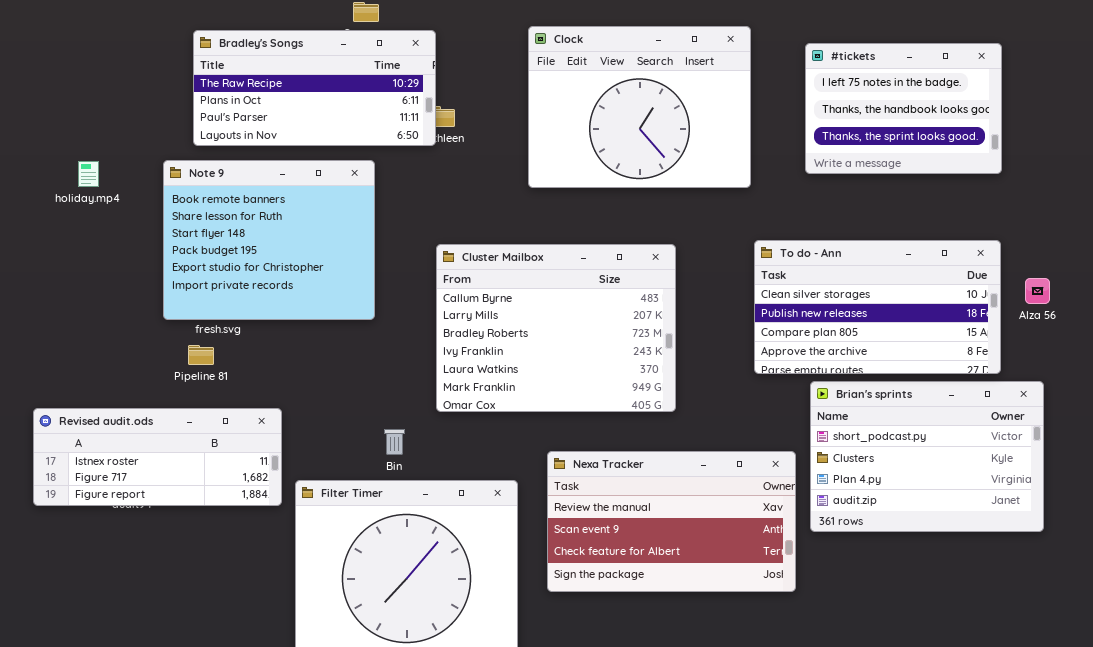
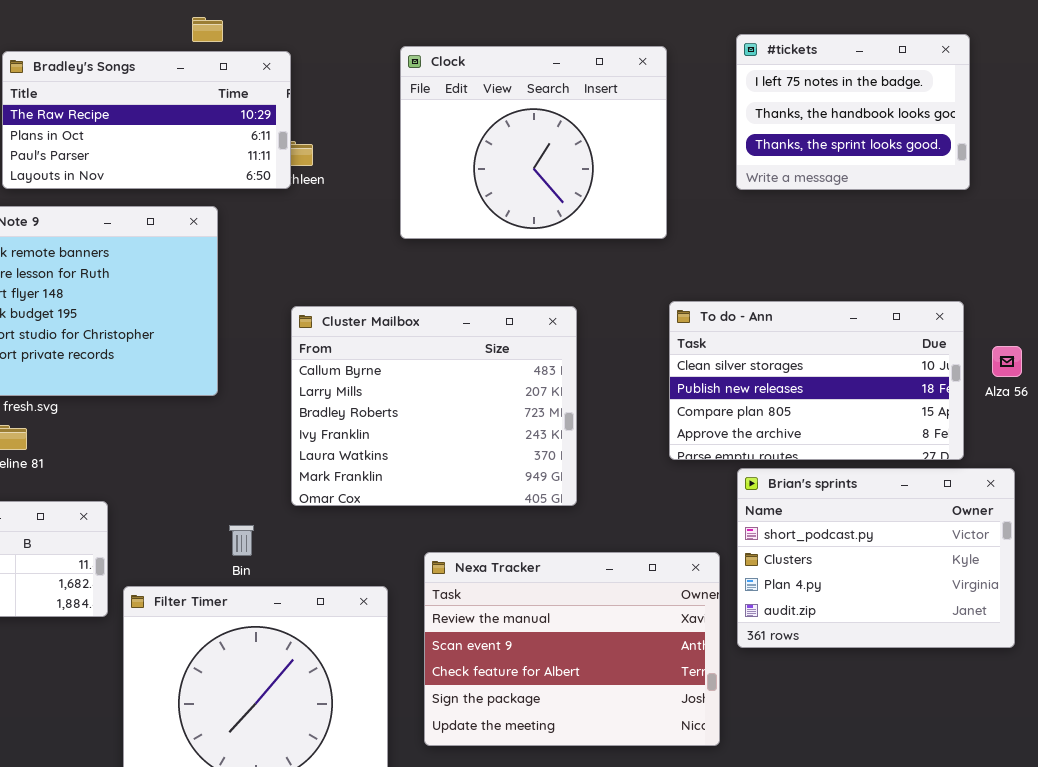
#tickets: [805,43,1002,174] -> [736,34,970,190], moved
Nexa Tracker: [547,451,796,592] -> [424,552,720,746], resized

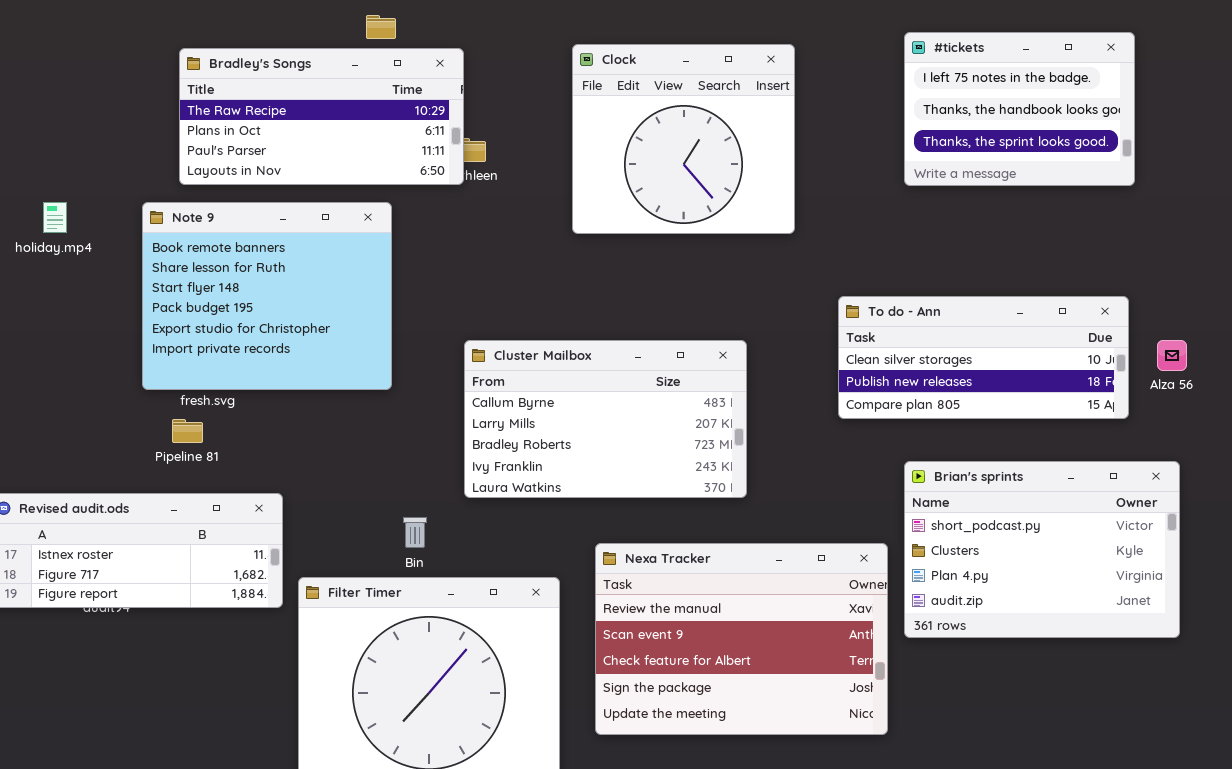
Clock: [400,46,667,239] -> [572,44,795,234], resized
To do - Ann: [669,301,964,460] -> [838,296,1129,419], resized
Cluster Mailbox: [291,306,577,506] -> [464,340,747,498], resized

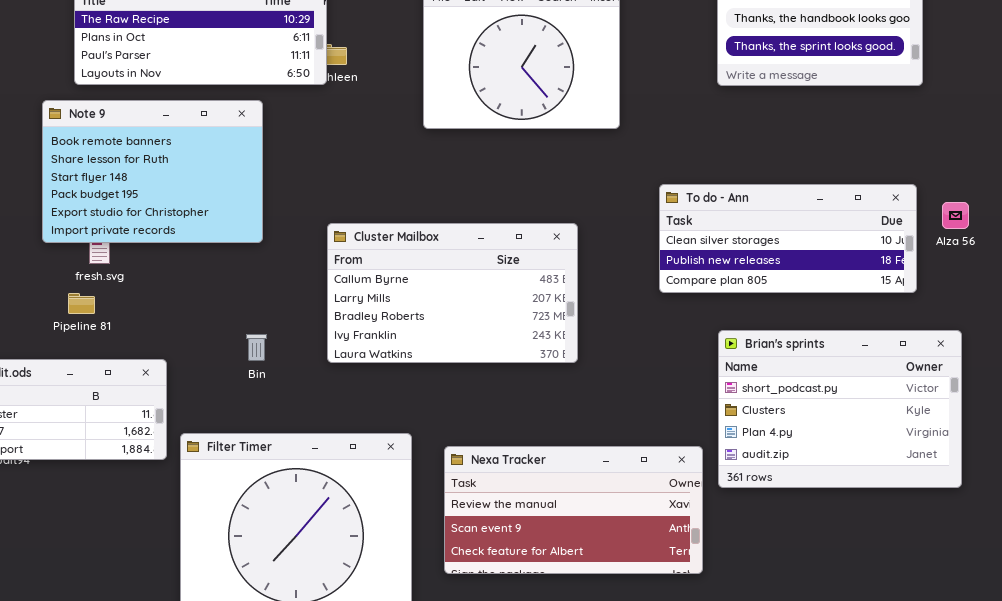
Note 9: [142,202,392,390] -> [42,100,263,243], resized
Alza 56: [1157,340,1187,371] -> [942,202,969,229], moved
Bin: [403,517,427,548] -> [246,334,267,361], moved
Nexa Tracker: [595,543,888,735] -> [444,446,703,574], resized

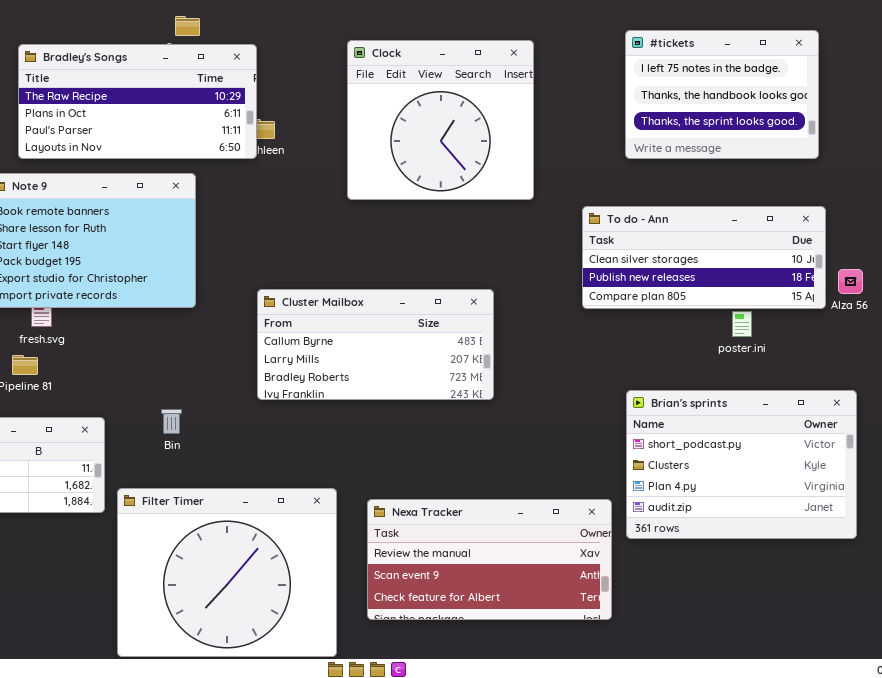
To do - Ann: [659,184,917,293] -> [582,206,826,309], moved
Cluster Mailbox: [327,223,578,363] -> [257,289,494,400], resized
Bin: [246,334,267,361] -> [161,409,182,434], moved

